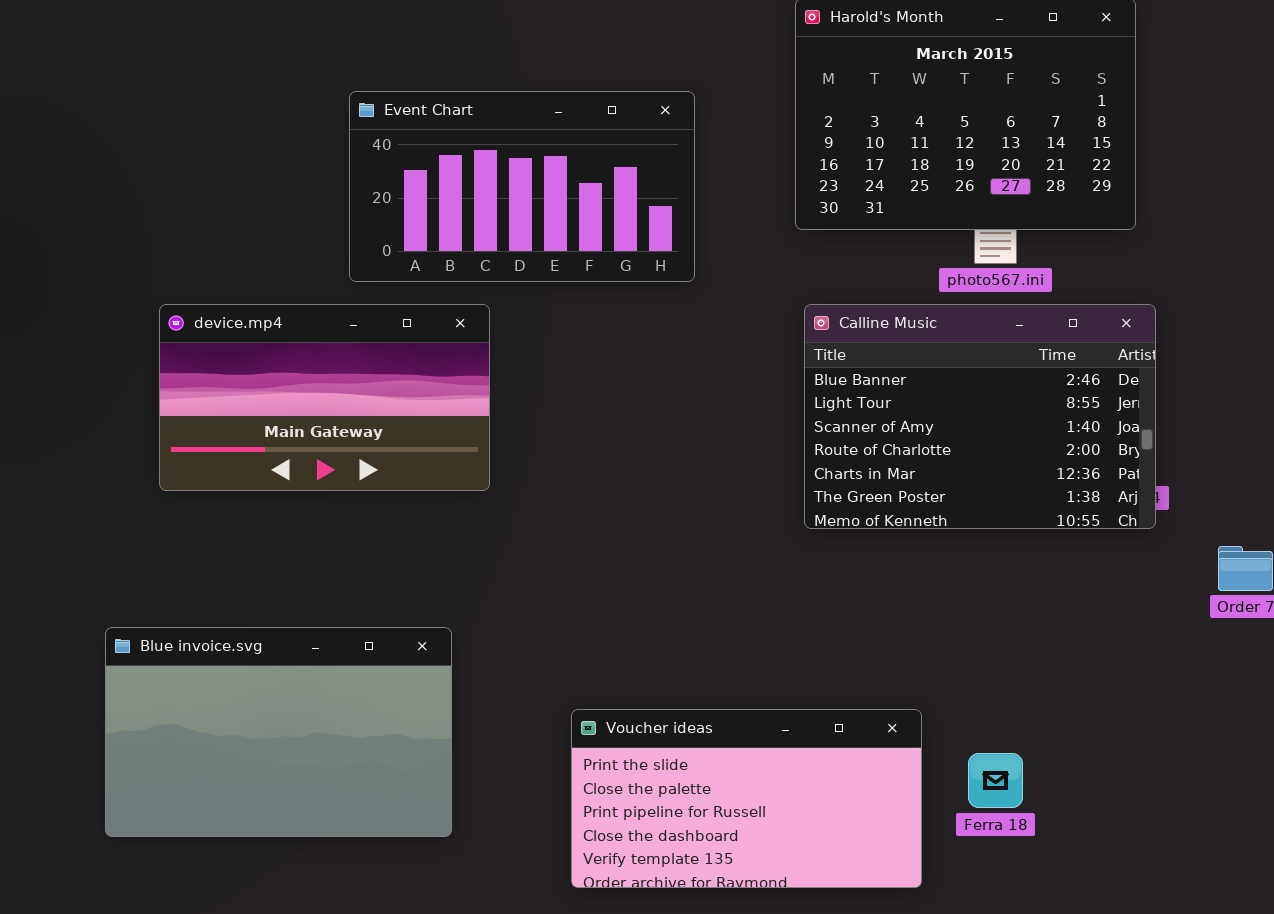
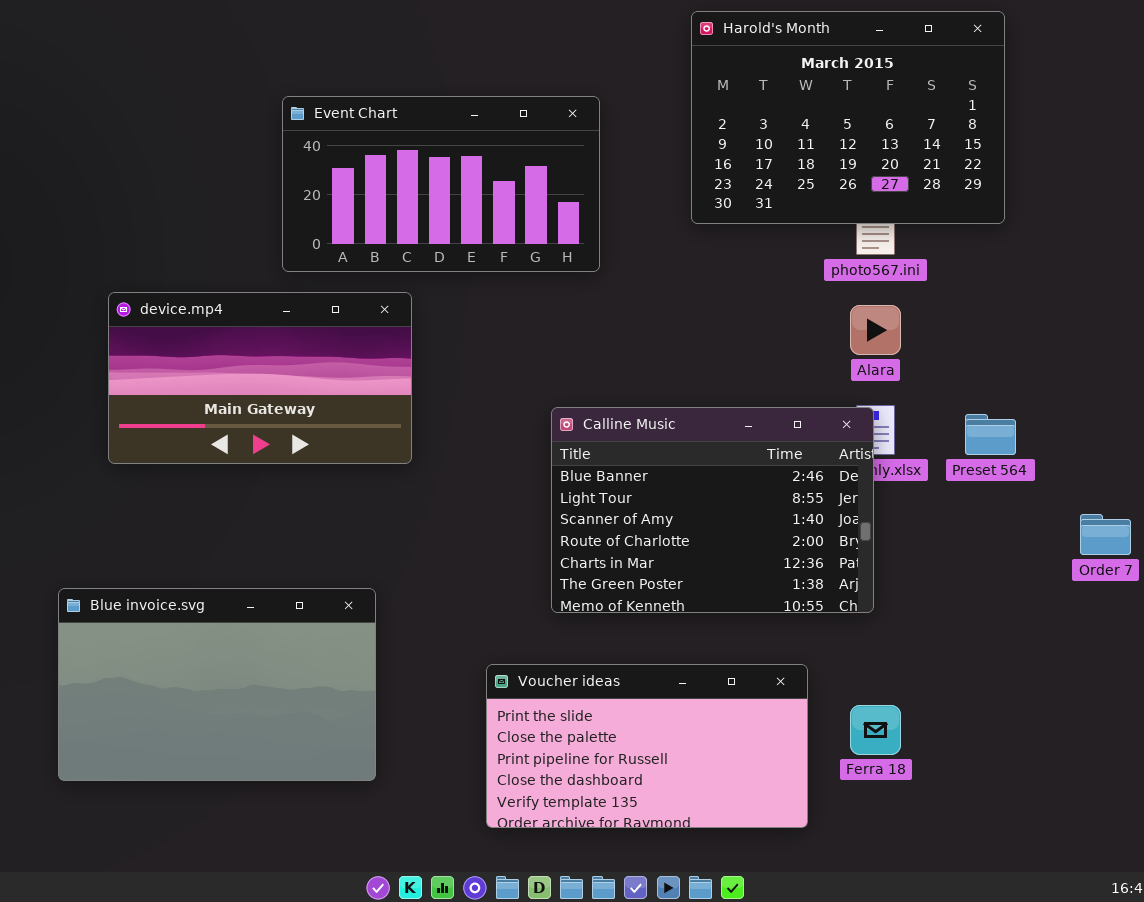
Calline Music: [804,304,1156,529] -> [551,407,874,613], moved

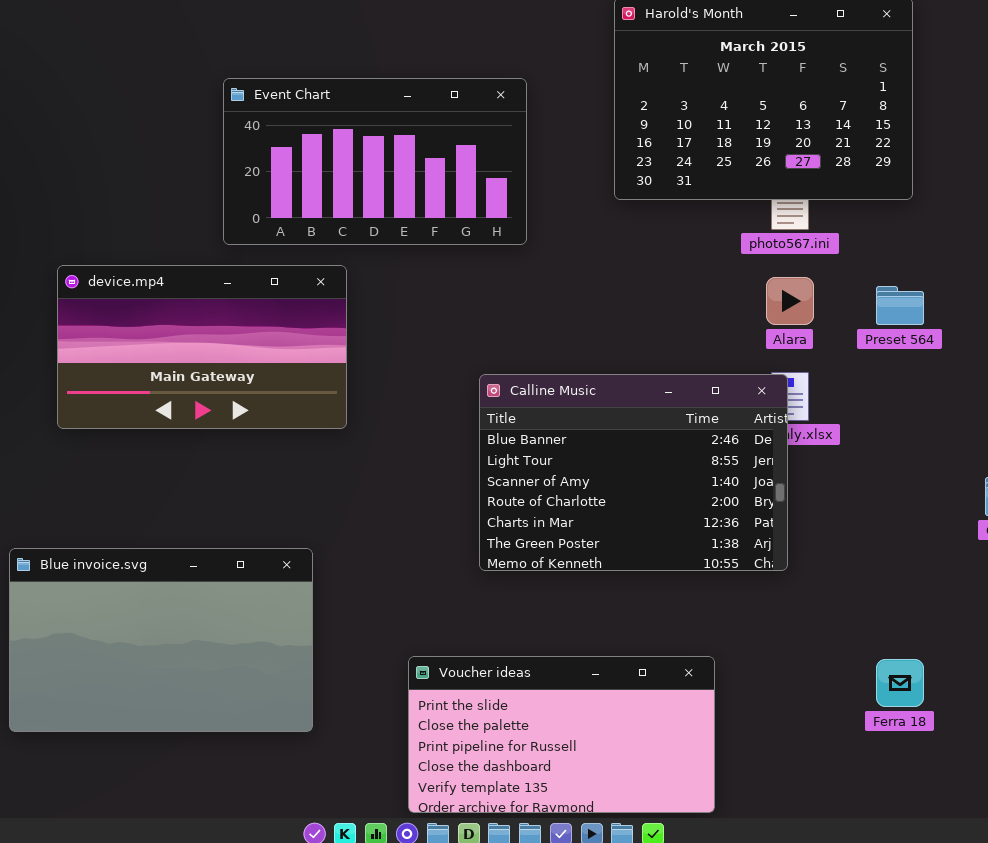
Preset 564: [965,414,1016,455] -> [876,286,924,325], moved
Voucher ideas: [486,664,808,828] -> [408,656,715,813], moved
Ferra 18: [850,705,901,755] -> [876,659,924,707], moved

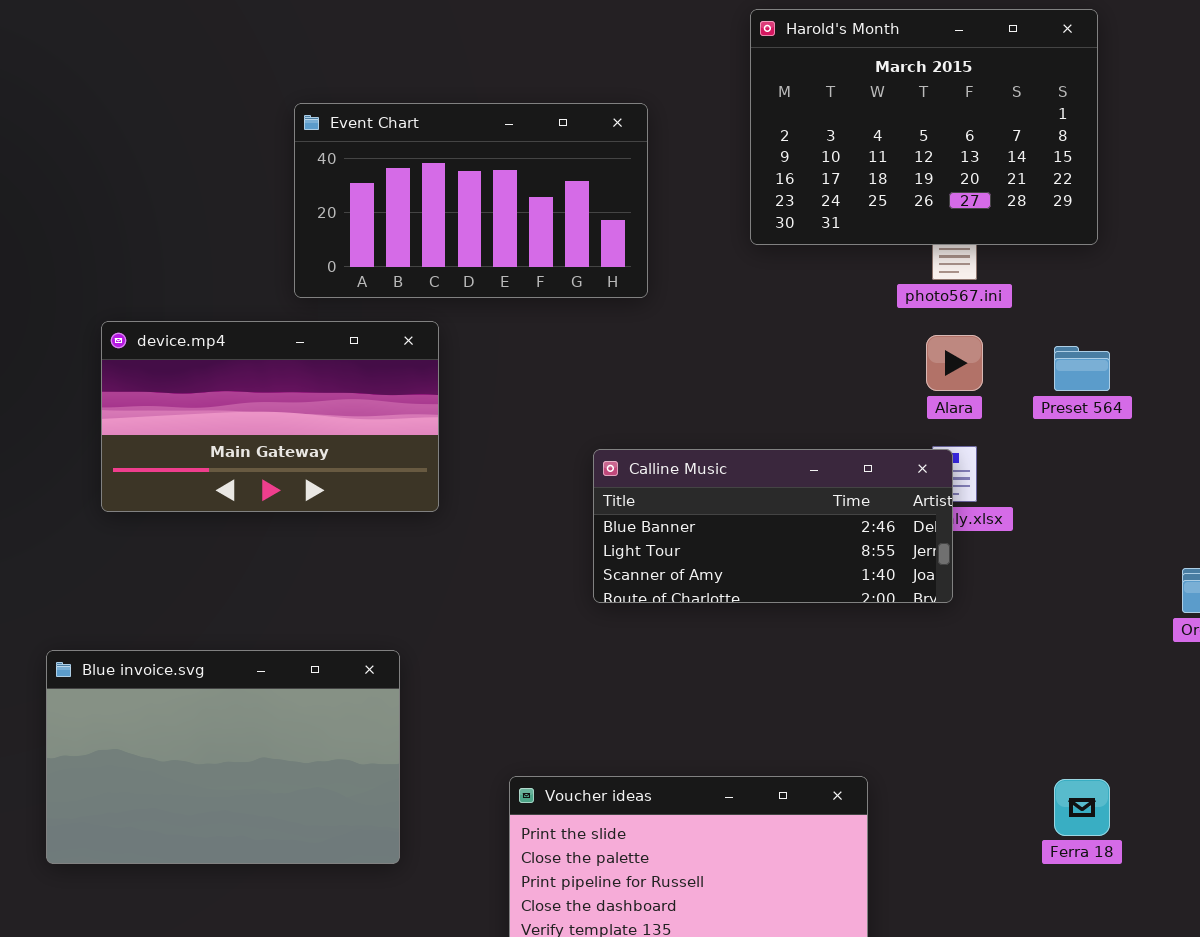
Calline Music: [479,374,788,571] -> [593,449,953,603], resized

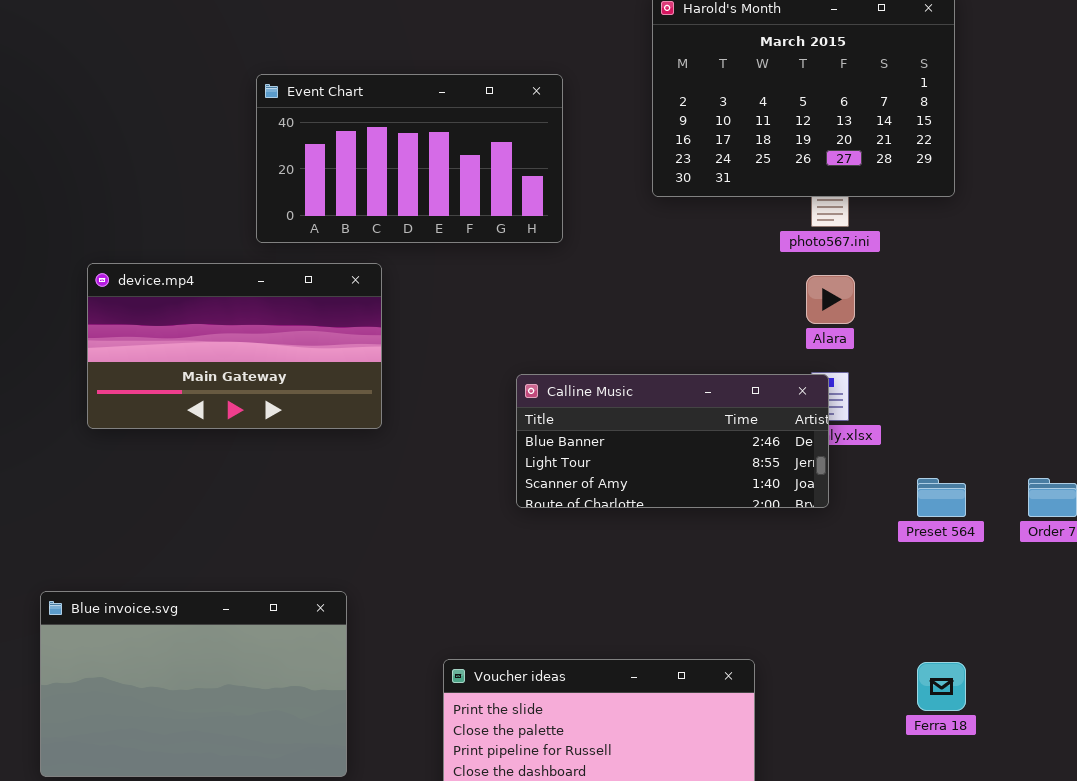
Preset 564: [1054,346,1110,391] -> [917,478,966,517], moved
Blue invoice.svg: [46,650,400,864] -> [40,591,347,777], moved

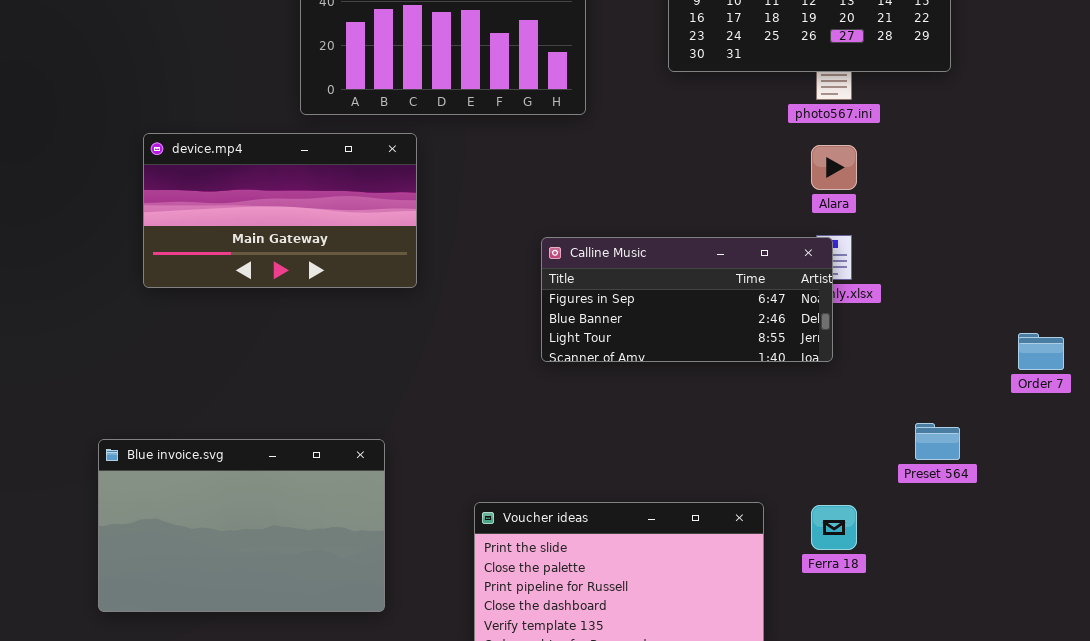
Calline Music: [516,374,829,508] -> [541,237,833,362], scrolled up 1 row
Preset 564: [917,478,966,517] -> [915,423,960,460], moved
Ferra 18: [917,662,966,711] -> [811,505,857,550], moved

